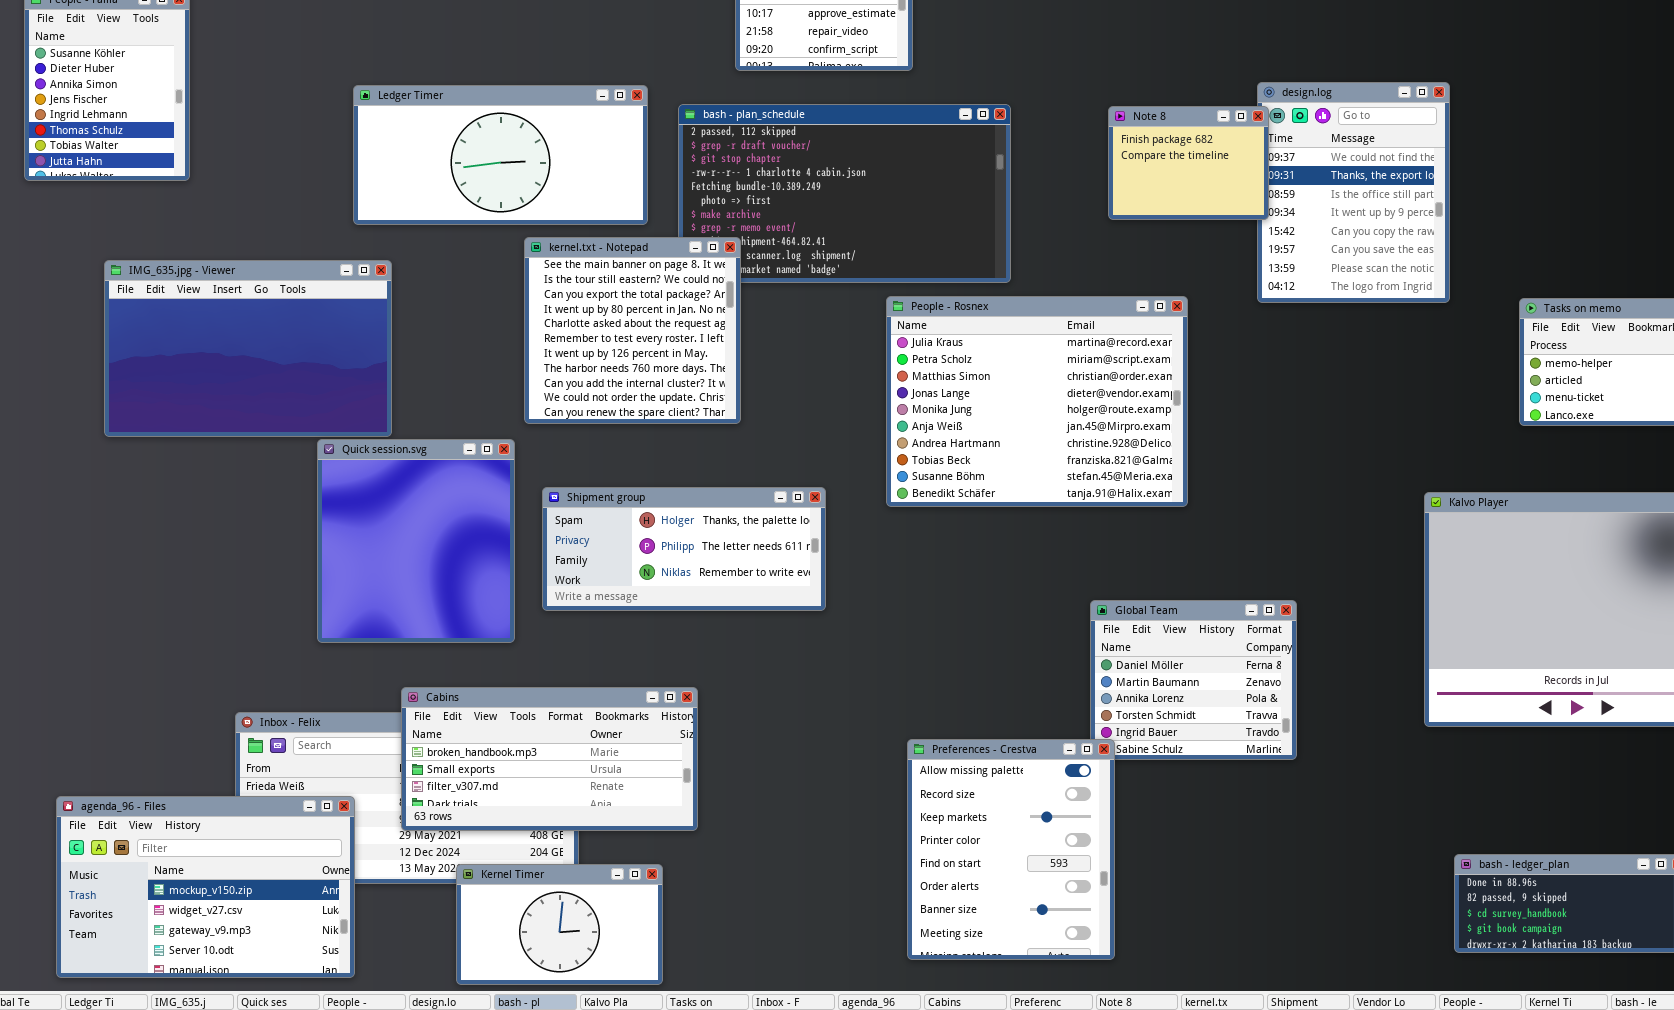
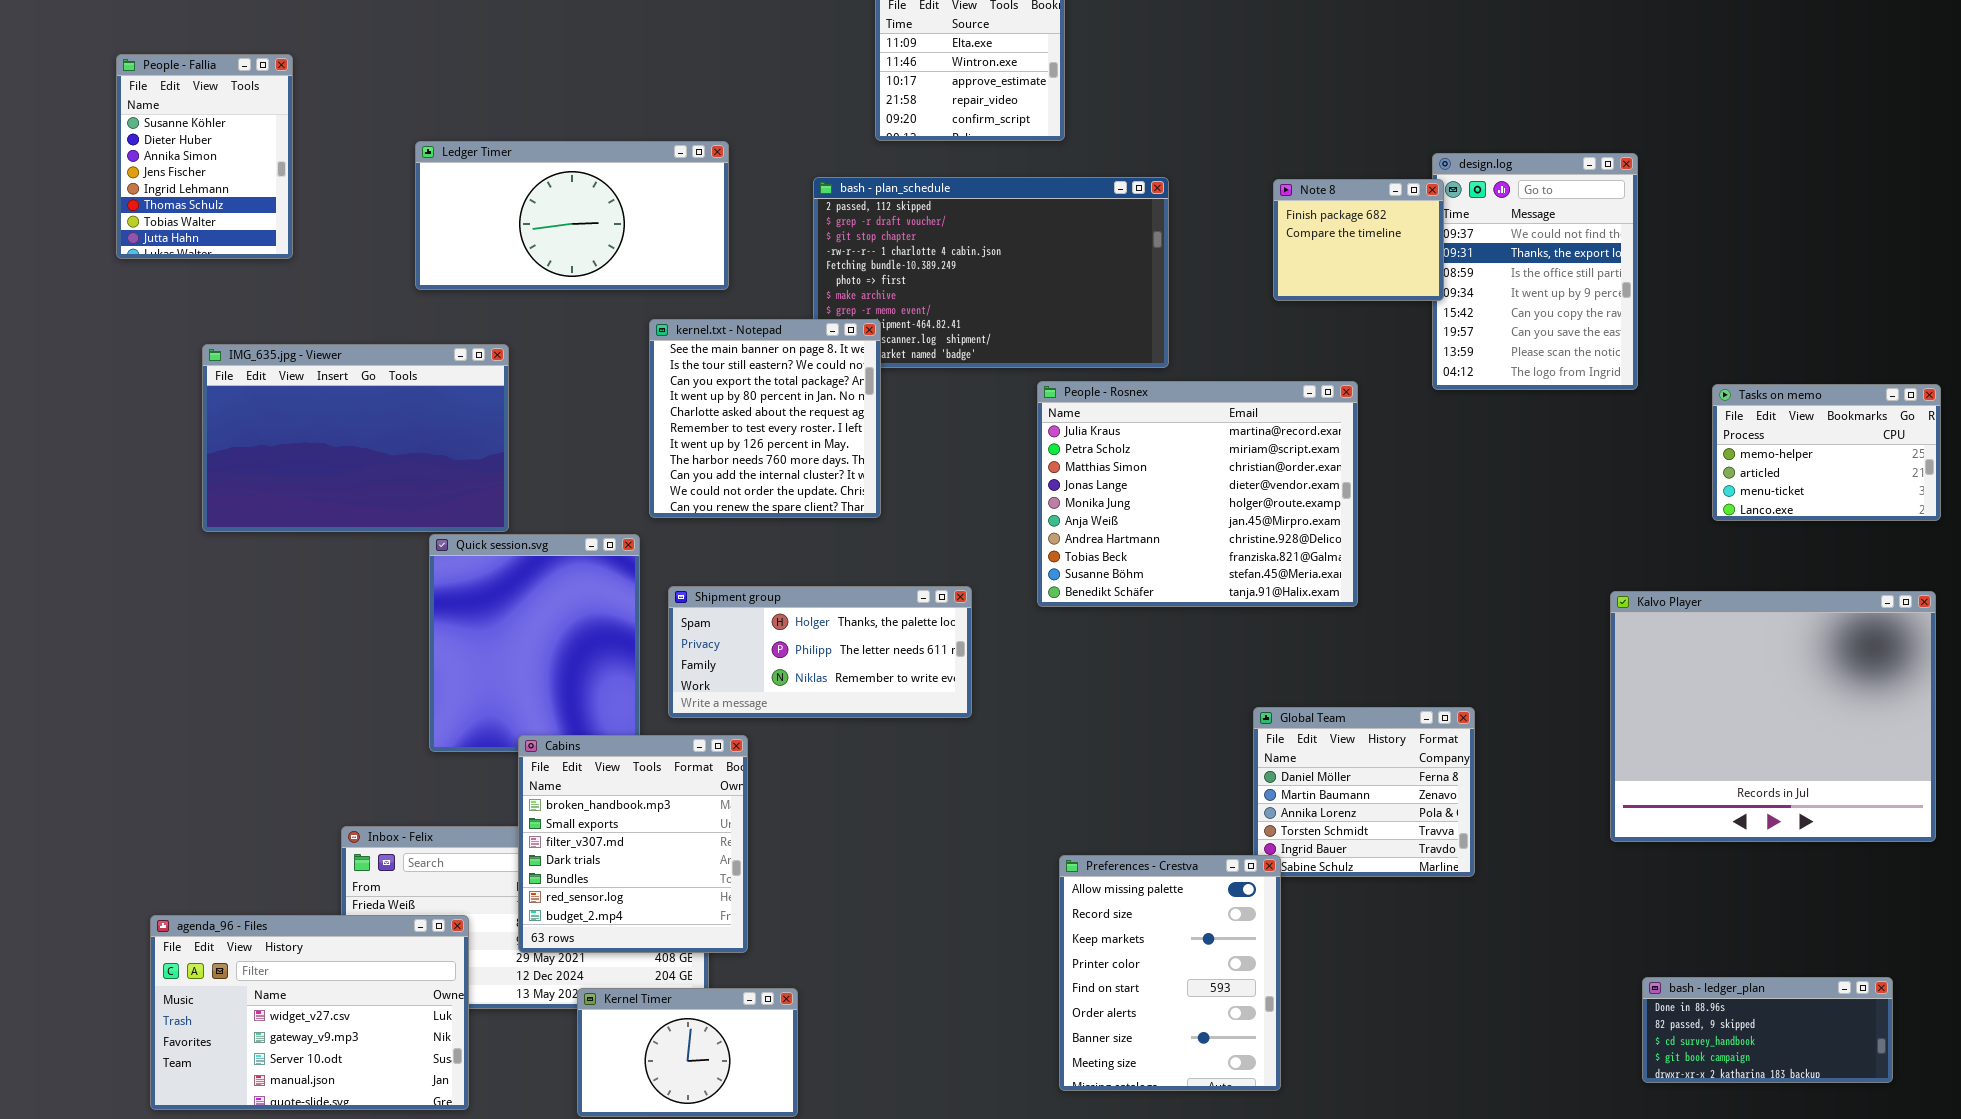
Ledger Timer: [353,85,648,225] -> [415,141,729,290], moved
Cabins: [401,687,698,831] -> [518,735,748,953], resized
agenda_96 - Files: [56,796,355,978] -> [150,915,469,1110], scrolled down 1 row

